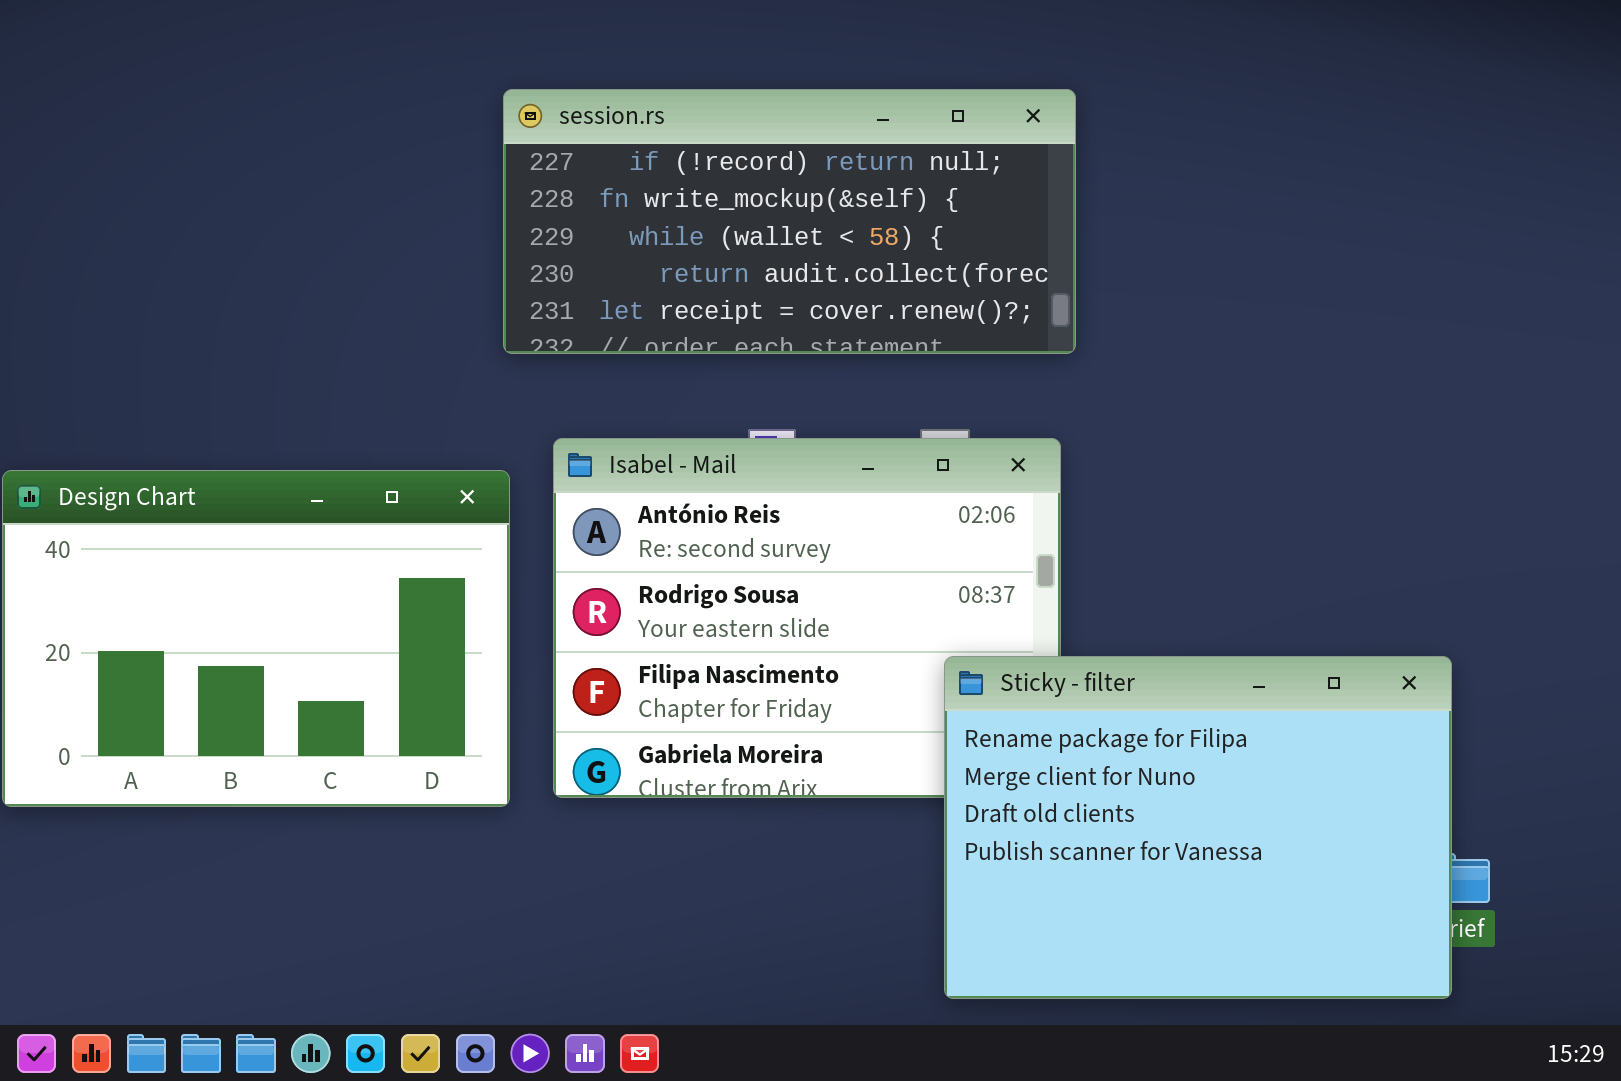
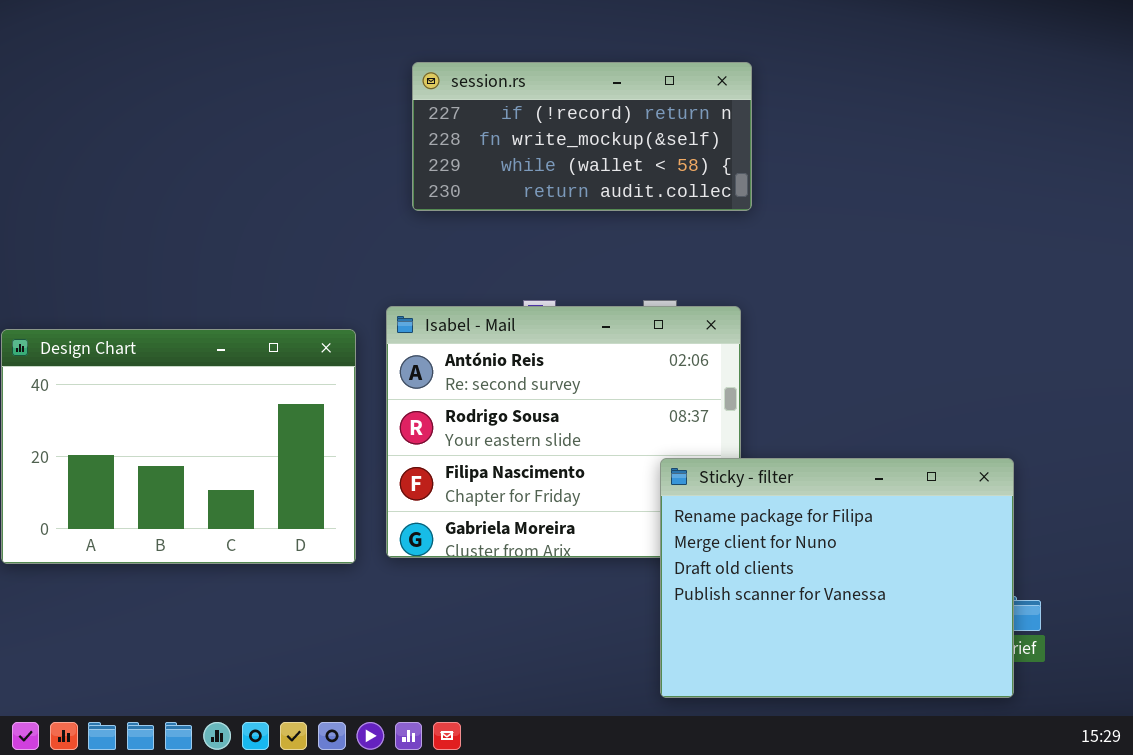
session.rs: [503,89,1076,354] -> [412,62,752,211], resized

